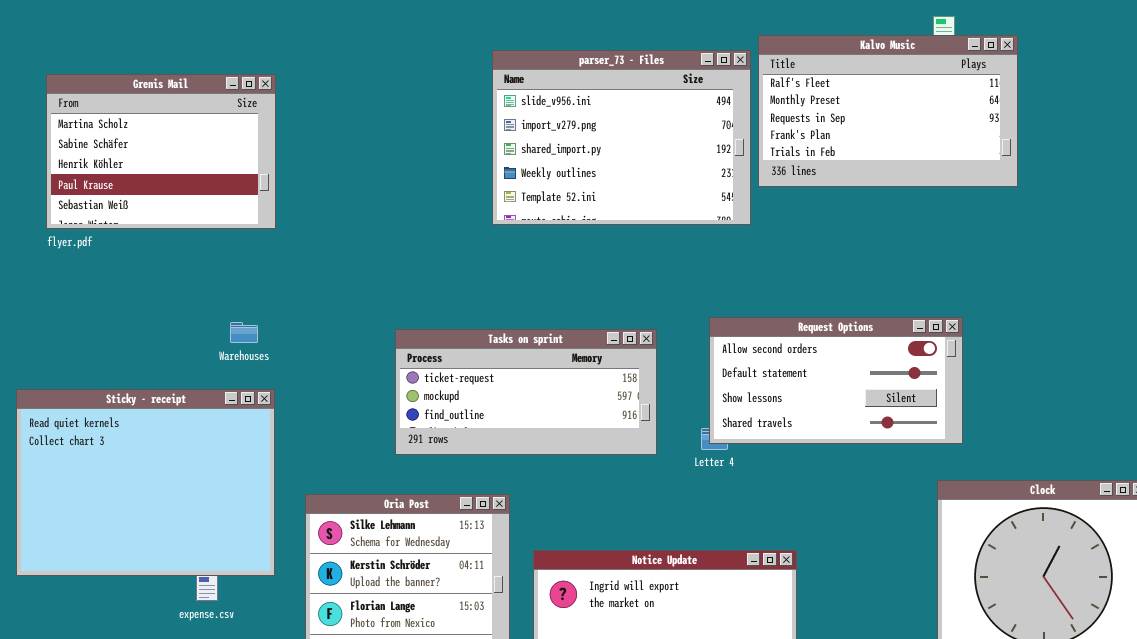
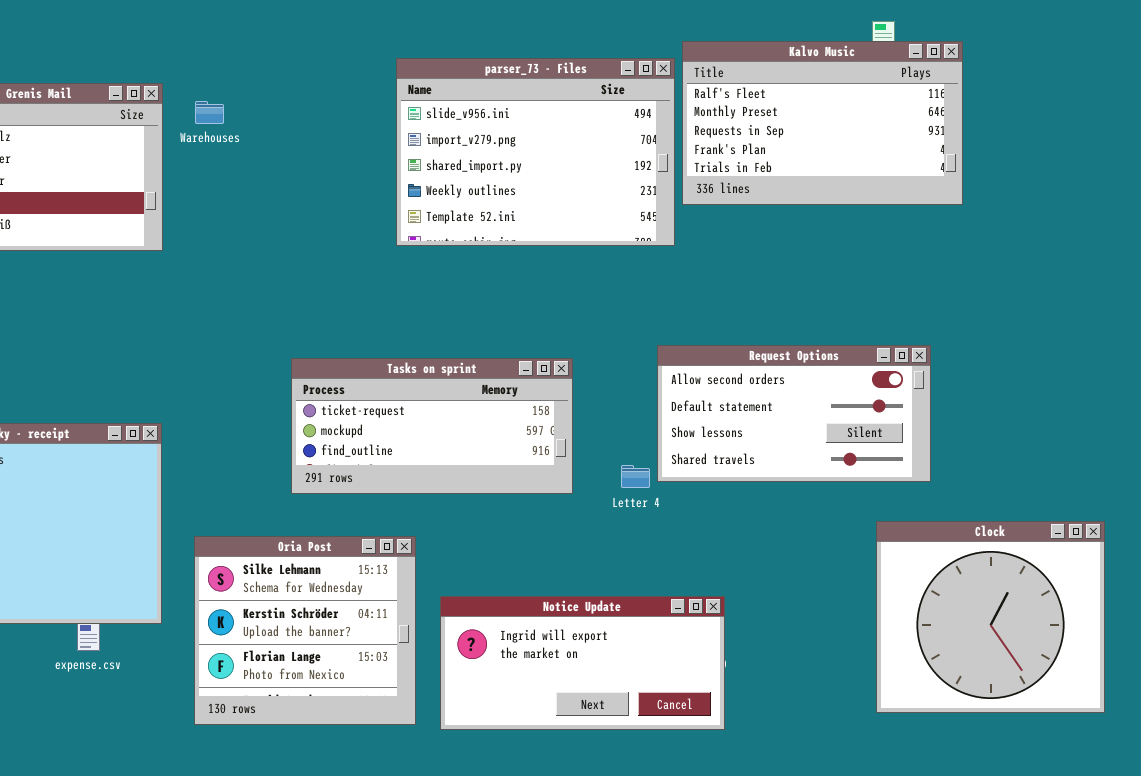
Request Options: [709,317,963,444] -> [657,345,931,482], moved
Warehouses: [230,322,258,343] -> [195,101,224,124], moved

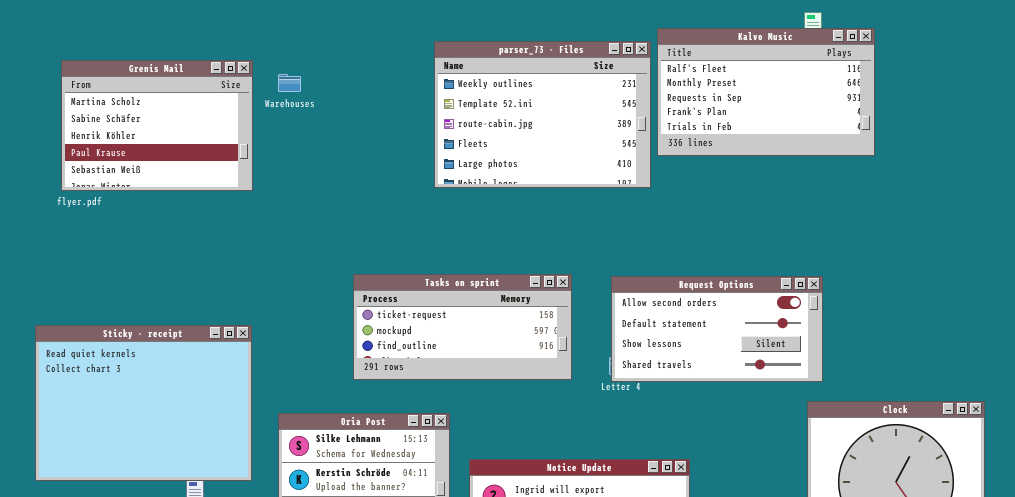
parser_73 - Files: [396,58,675,246] -> [434,41,651,188], scrolled down 3 rows
Request Options: [657,345,931,482] -> [611,276,823,382], moved

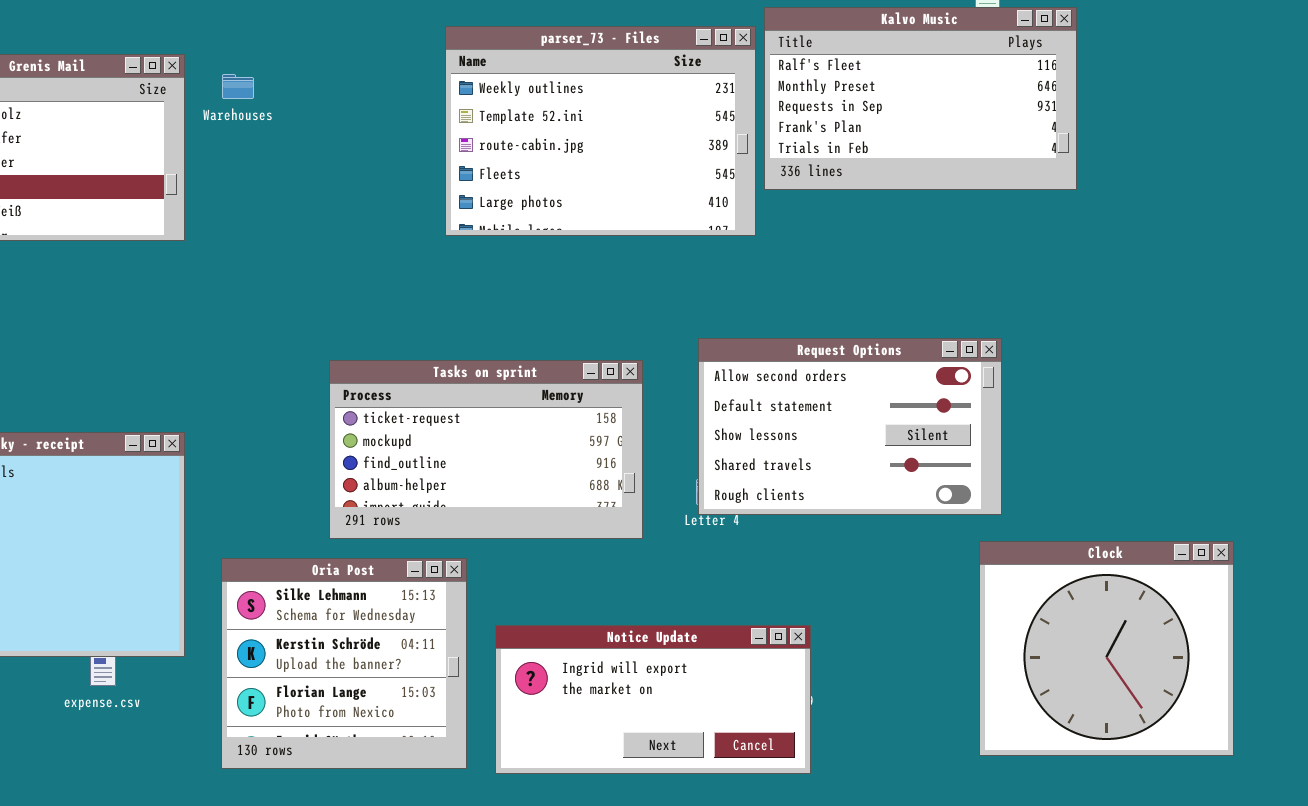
Tasks on sprint: [353,274,572,380] -> [329,360,643,539], resized
Request Options: [611,276,823,382] -> [698,338,1002,515], resized

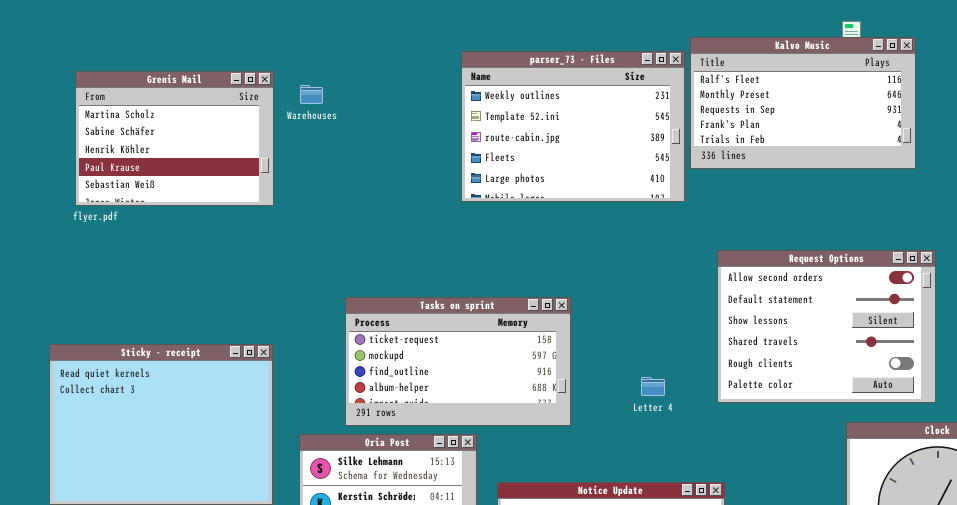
Request Options: [698,338,1002,515] -> [717,250,936,403], moved, resized
Tasks on sprint: [329,360,643,539] -> [345,297,571,426], moved

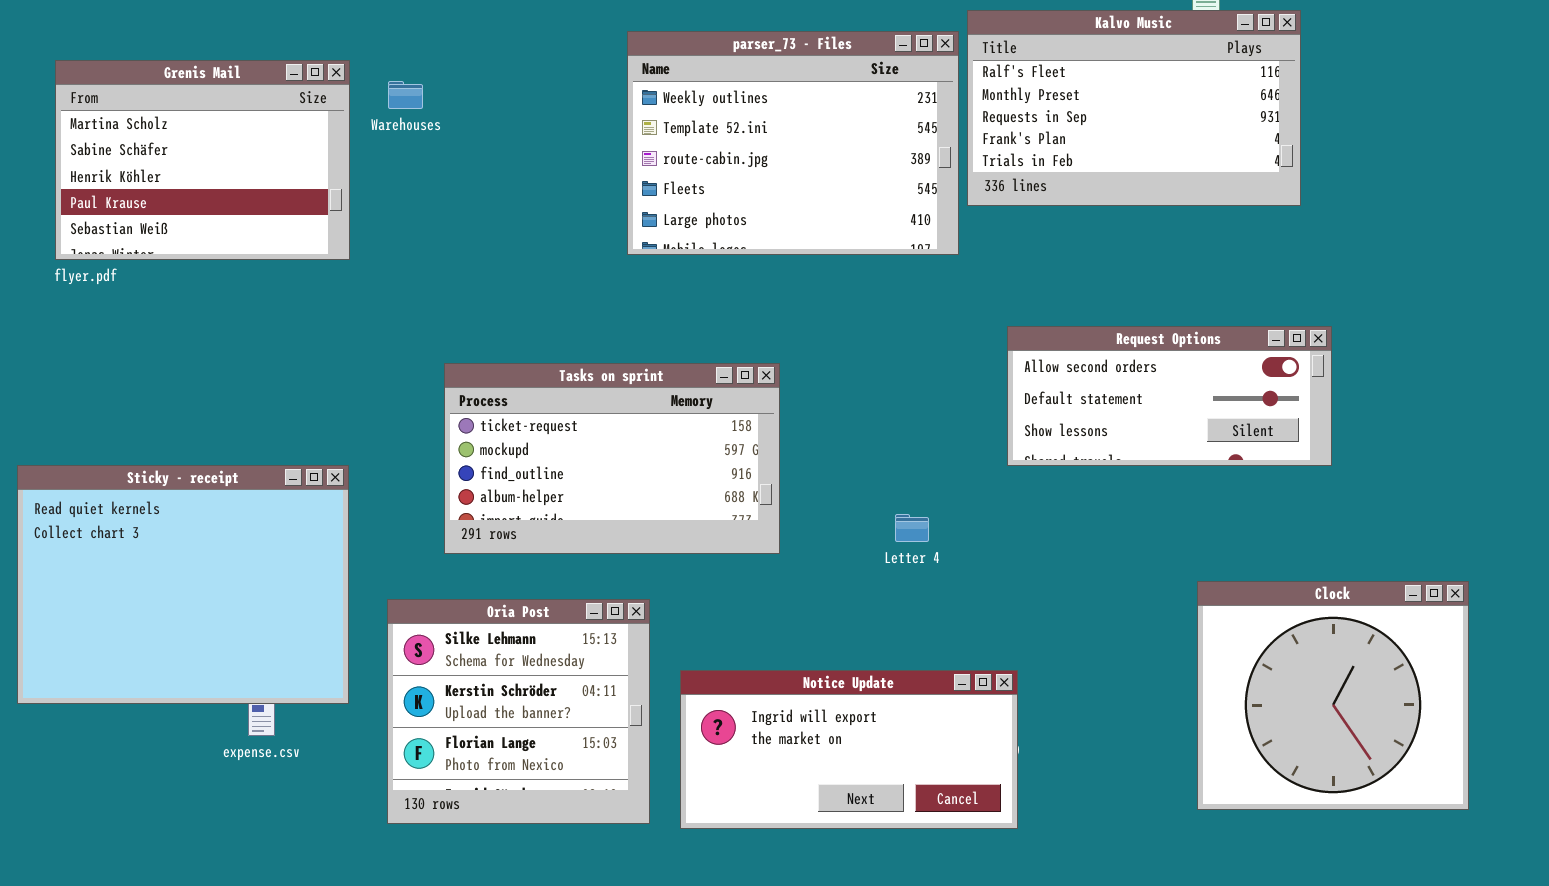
Request Options: [717,250,936,403] -> [1007,326,1332,466], resized
Tasks on sprint: [345,297,571,426] -> [444,363,780,554], moved

